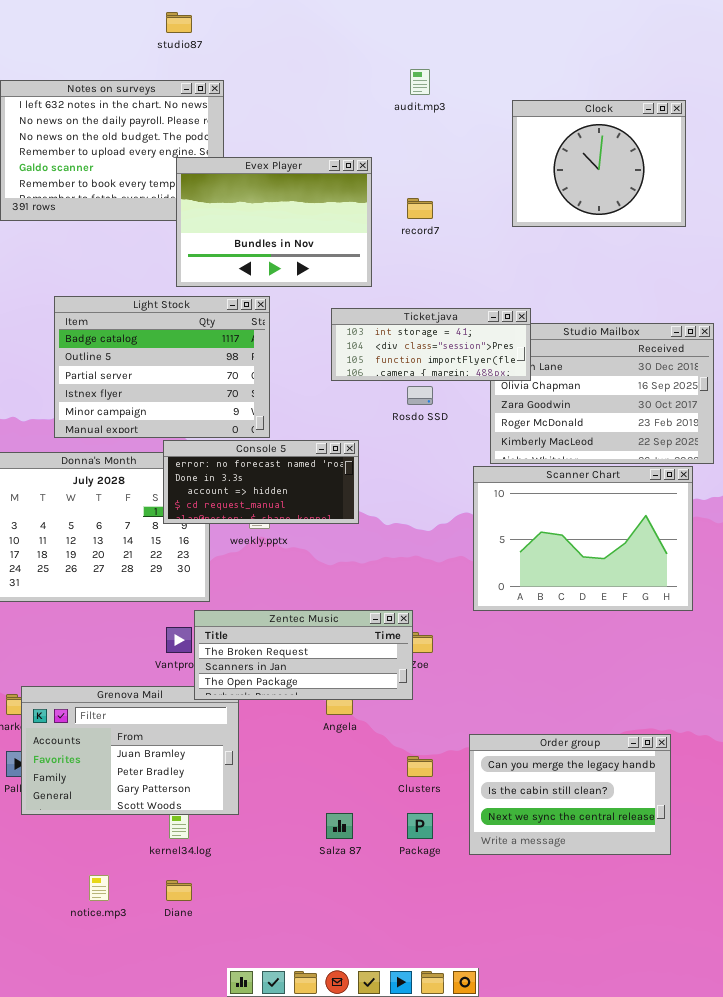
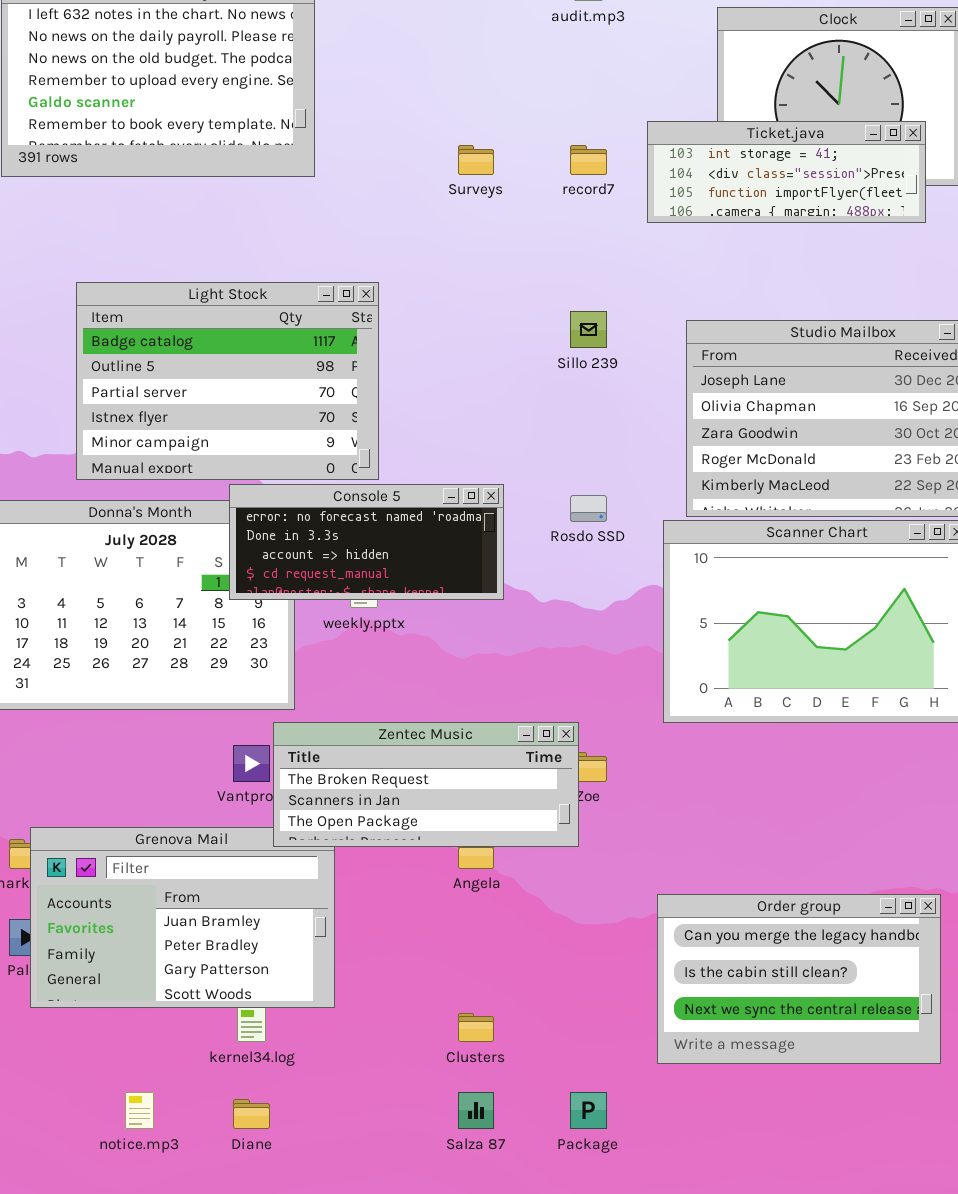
Evex Player: [176,157,372,287] -> none, closed
Ticket.java: [331,308,531,381] -> [647,121,926,223], moved
Rosdo SSD: [407,386,433,405] -> [570,495,607,522], moved
Clusters: [407,756,433,777] -> [458,1013,494,1042], moved
Salza 87: [326,813,353,839] -> [458,1092,494,1129], moved
Package: [407,813,433,839] -> [570,1092,607,1129], moved

